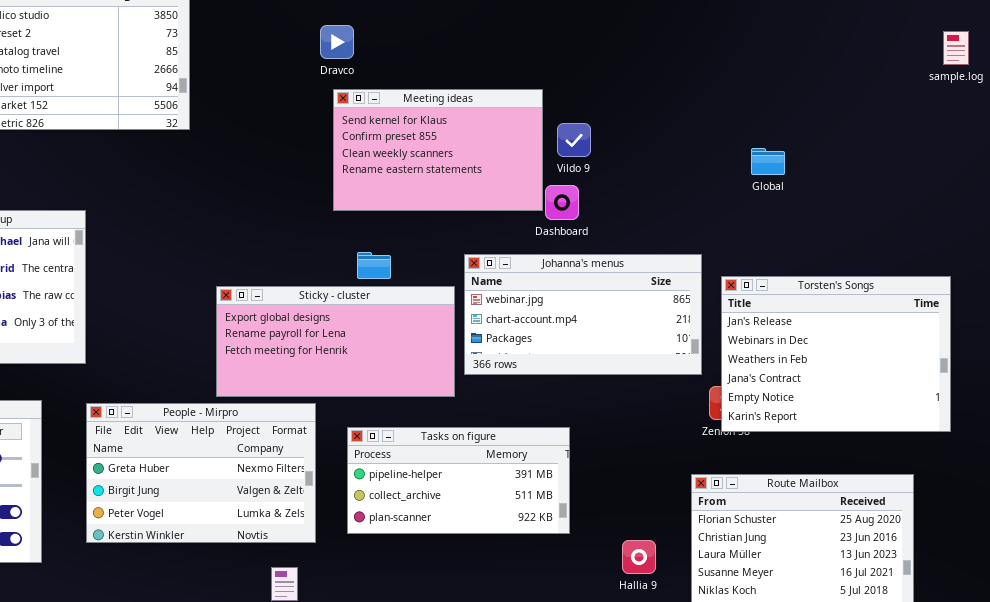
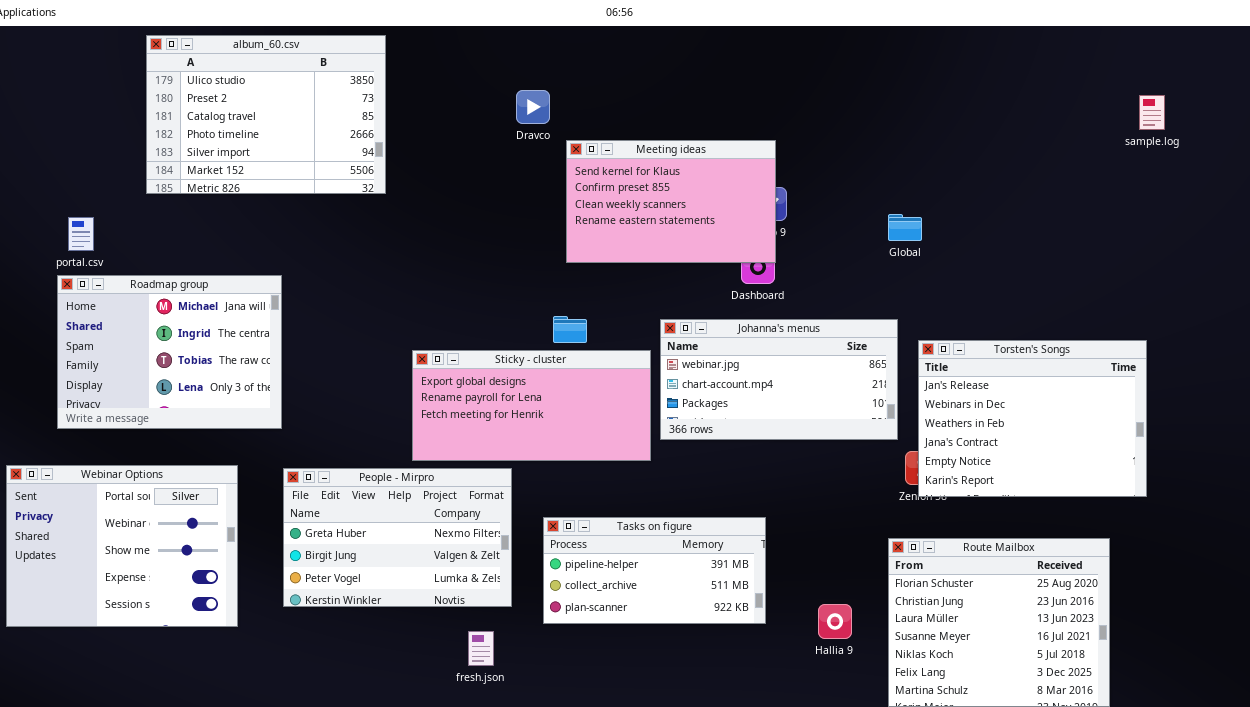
Meeting ideas: [333,89,543,211] -> [566,140,776,263], moved
Global: [751,148,785,175] -> [888,214,922,241], moved
Tasks on figure: [347,427,570,534] -> [543,517,766,624], moved

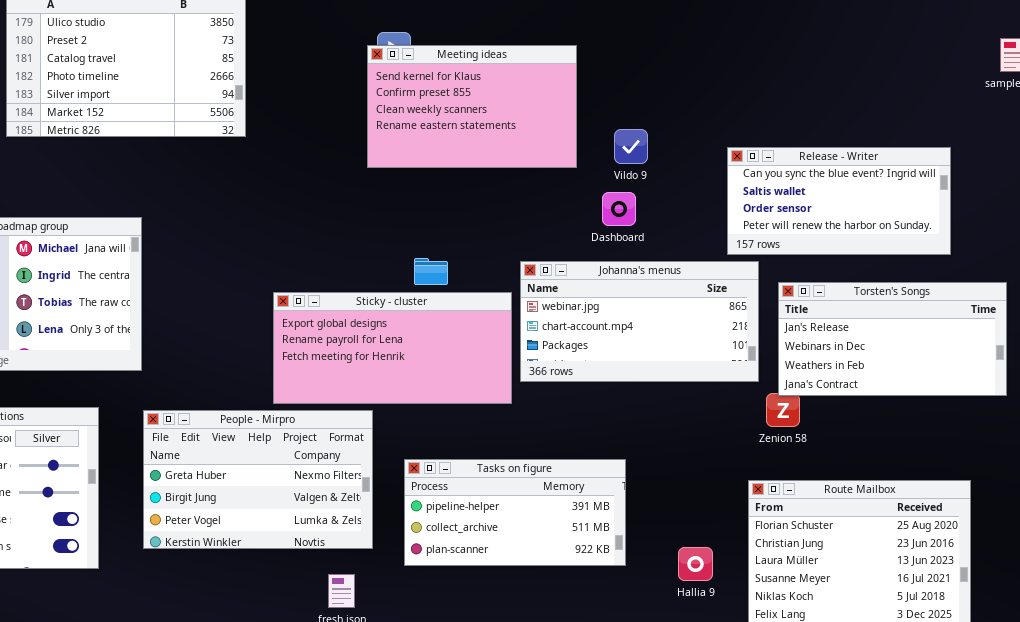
Meeting ideas: [566,140,776,263] -> [367,45,577,168], moved
Release - Writer: none -> [727,147,951,255], opened
Torsten's Songs: [918,340,1147,497] -> [778,282,1007,396], resized

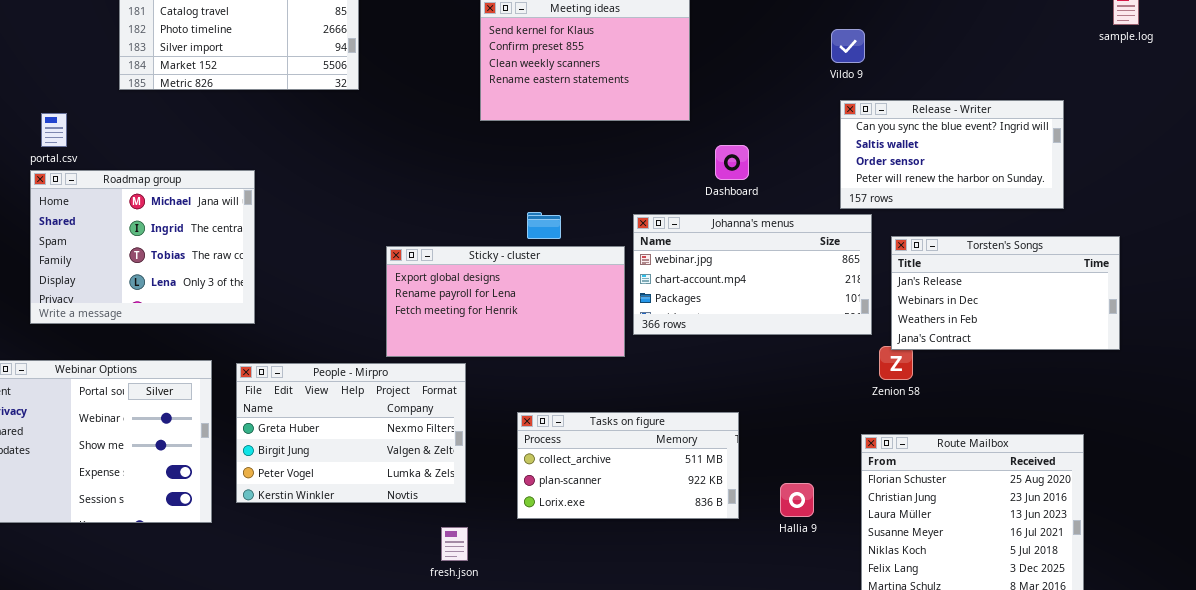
Vildo 9: [614,129,648,164] -> [831,29,865,63], moved
People - Mirpro: [143,410,373,549] -> [236,363,466,503], moved
Tasks on figure: [404,459,626,566] -> [517,412,739,519], scrolled down 1 row
Hallia 9: [678,547,713,581] -> [780,483,814,517], moved

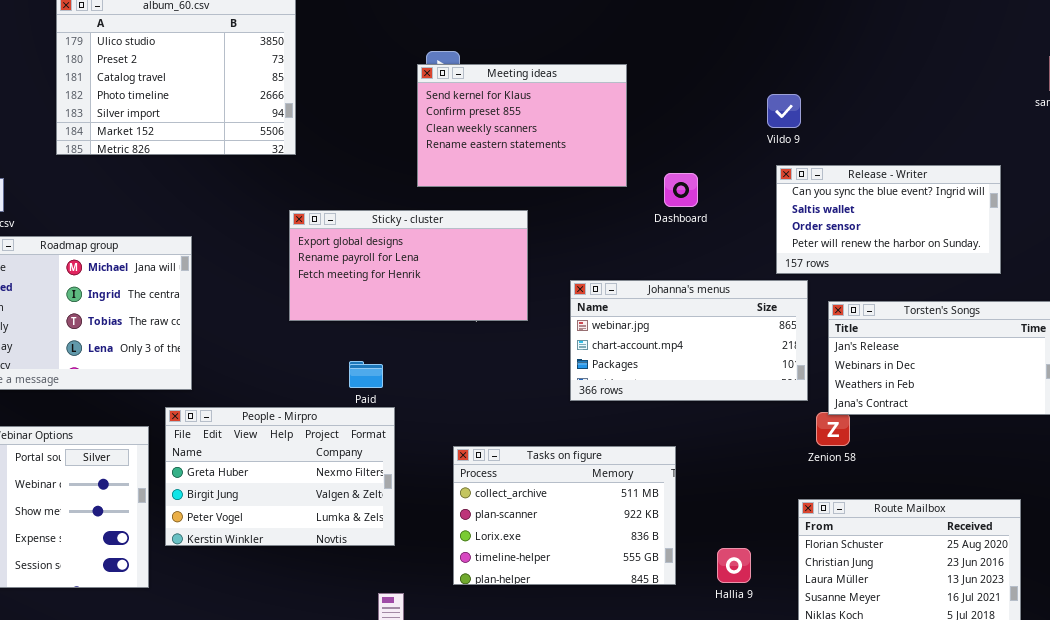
Dashboard: [715,145,749,180] -> [664,173,698,207], moved
Sticky - cluster: [386,246,625,357] -> [289,210,528,321], moved
People - Mirpro: [236,363,466,503] -> [165,407,395,546], moved
Tasks on figure: [517,412,739,519] -> [453,446,676,585], resized

